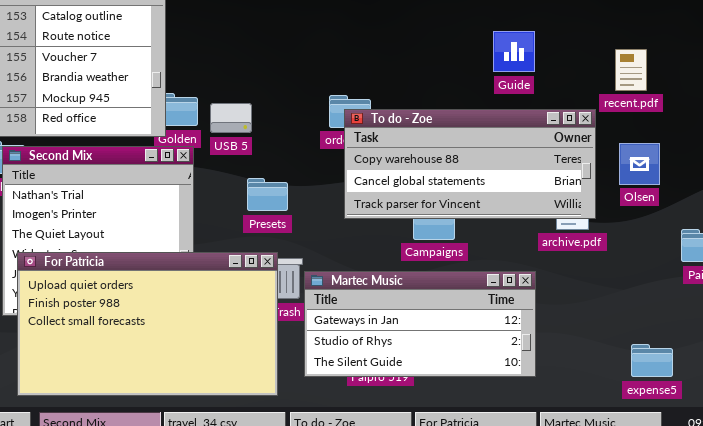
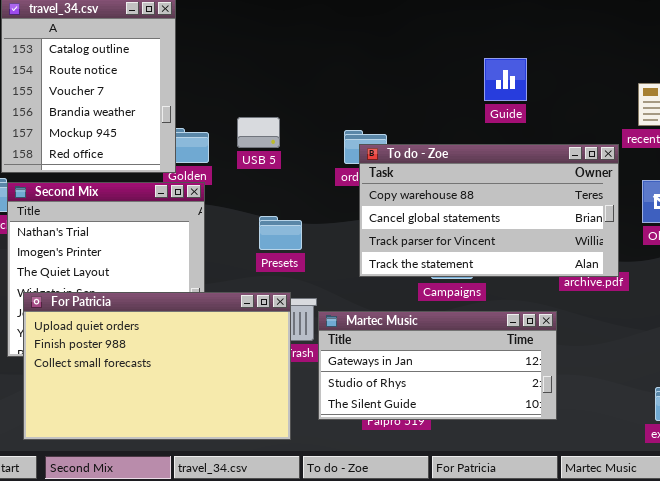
Guide: [493,31,535,72] -> [484,58,527,101], moved
USB 5: [210,103,252,133] -> [237,117,280,148], moved
To do - Zoe: [344,109,596,219] -> [359,144,619,277], resized

